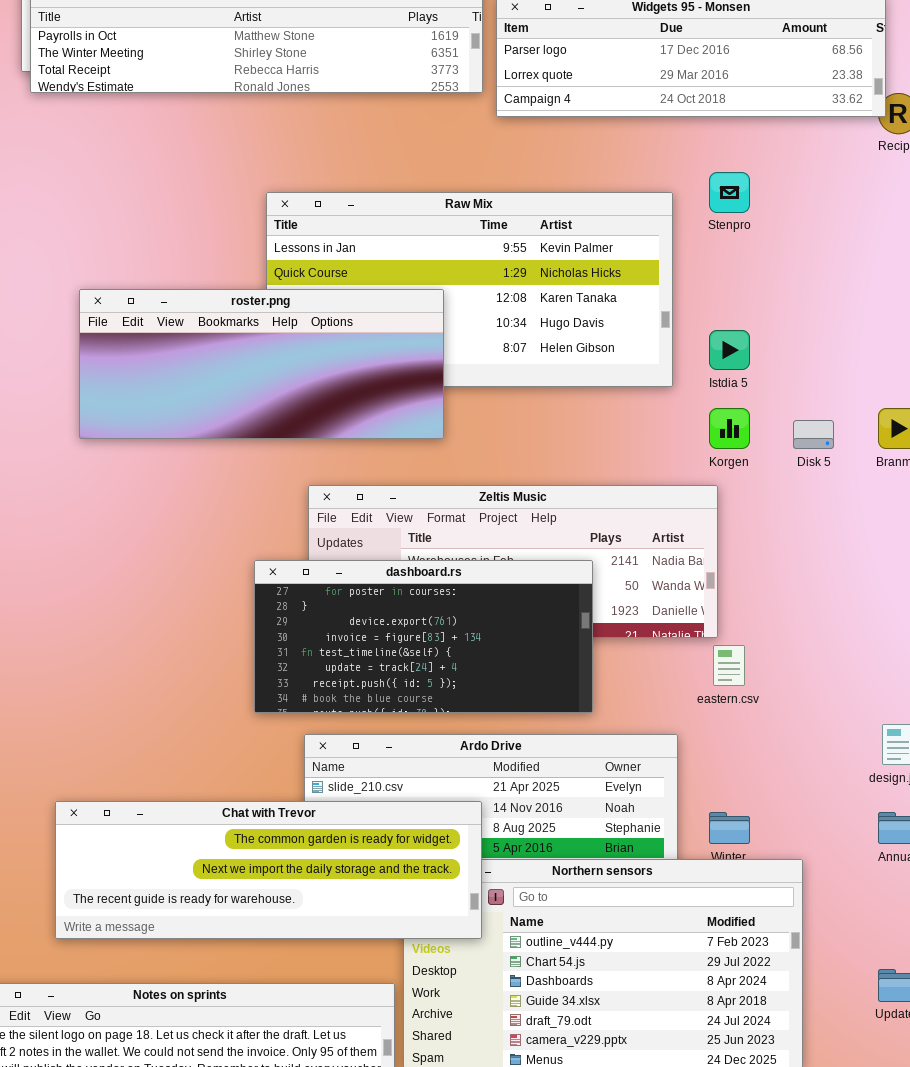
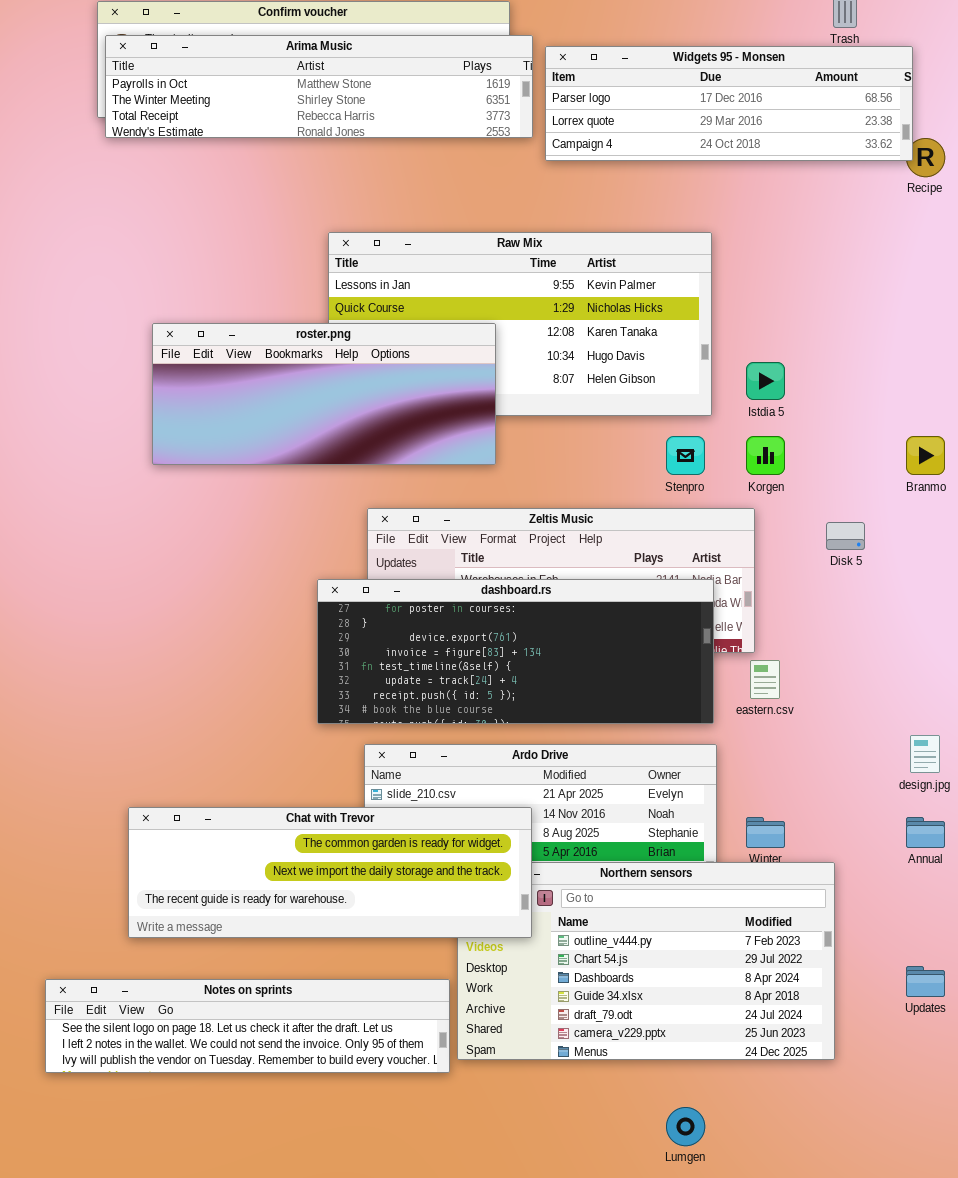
Stenpro: [709,172,750,213] -> [666,436,705,475], moved
Disk 5: [793,420,834,449] -> [826,522,865,550], moved
dashboard.rs: [254,560,593,713] -> [317,579,714,724], resized

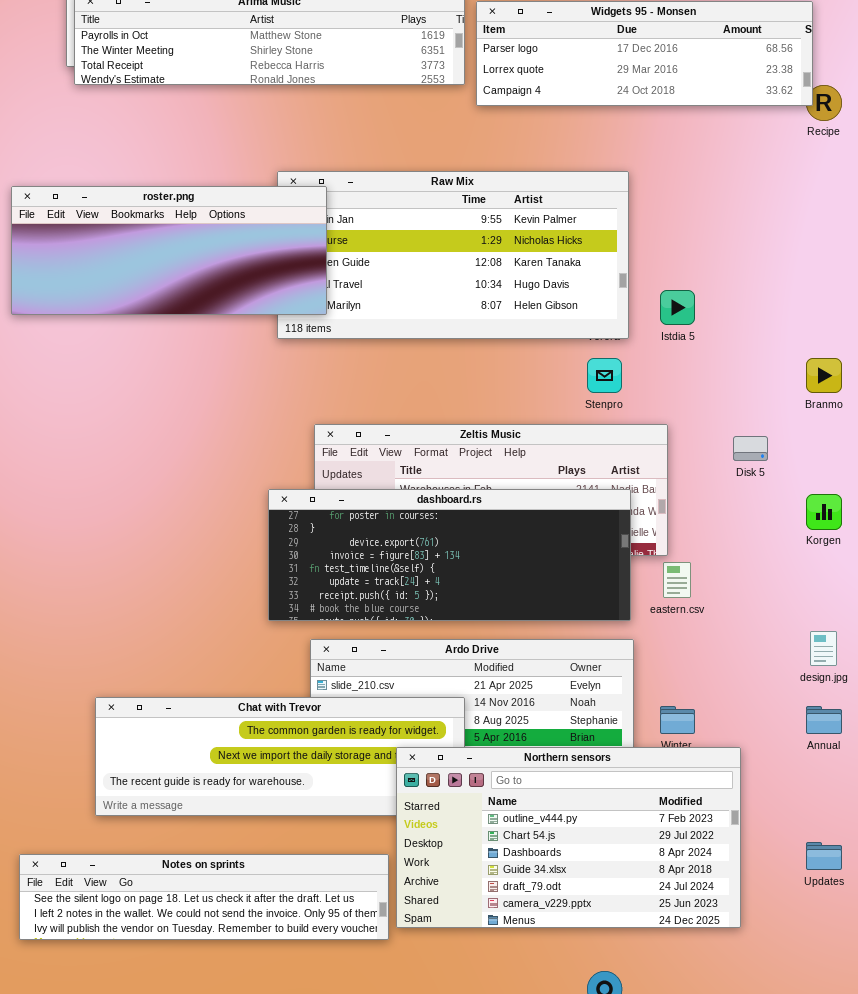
roster.png: [152,323,496,465] -> [11,186,327,315], moved
Korgen: [746,436,785,475] -> [806,494,842,530], moved
Northern sensors: [457,862,835,1060] -> [396,747,741,928], raised

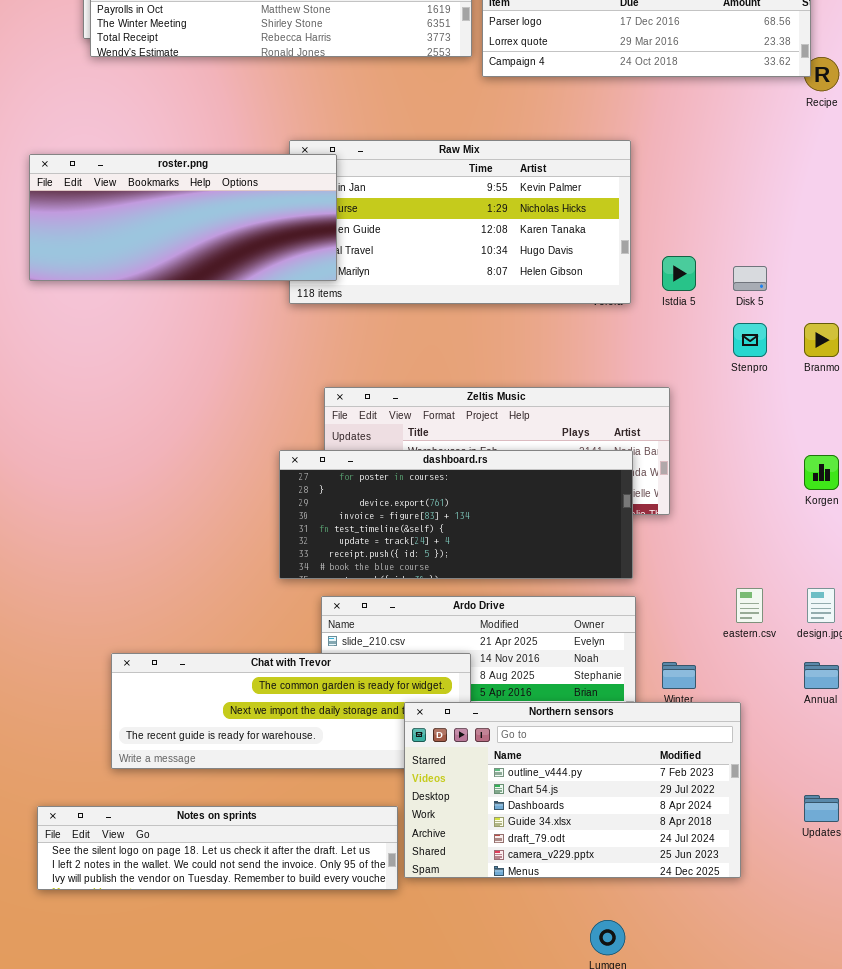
Stenpro: [587,358,622,393] -> [733,323,767,357], moved
Disk 5: [733,436,768,461] -> [733,266,767,291], moved
eastern.csv: [663,562,691,598] -> [736,588,763,623], moved

